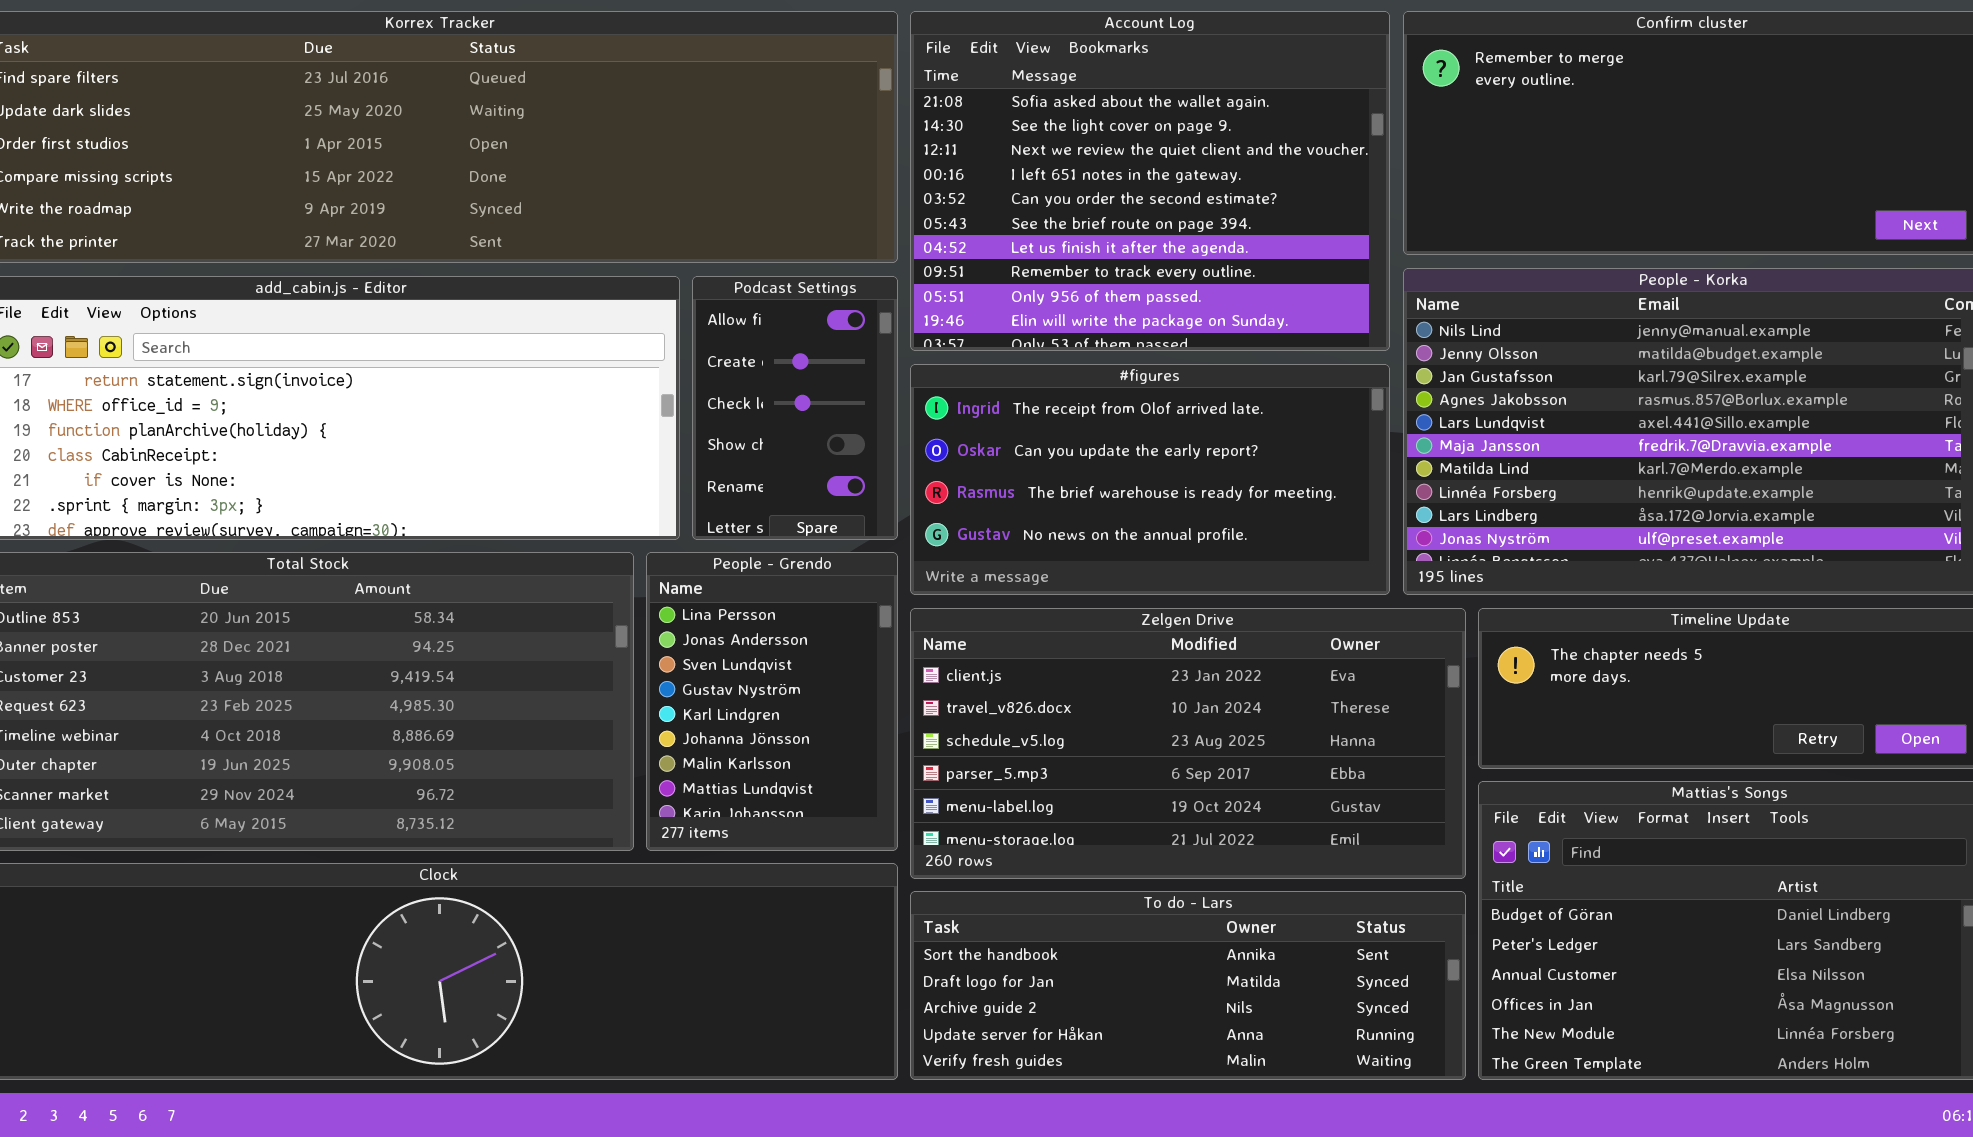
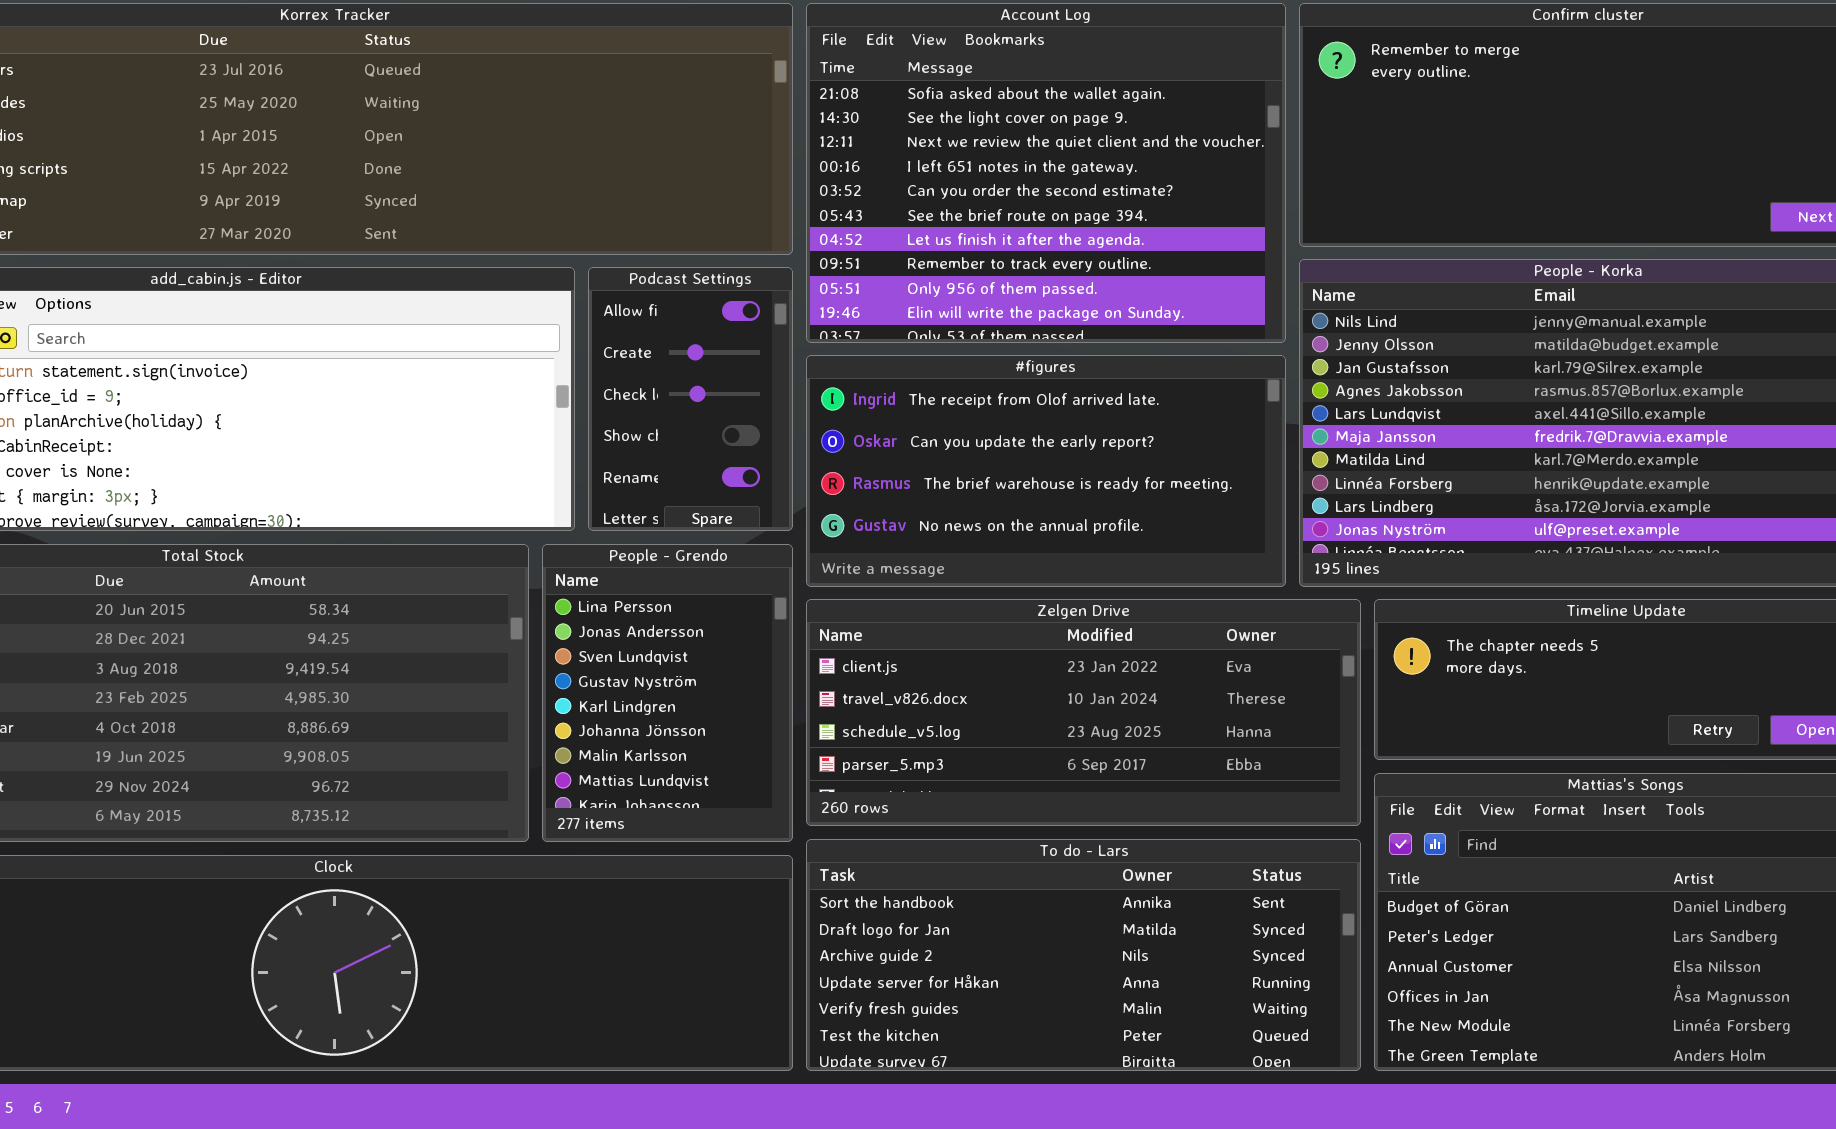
Zelgen Drive: [910,608,1466,879] -> [806,599,1361,826], resized
To do - Lars: [910,891,1466,1080] -> [806,839,1361,1071], resized

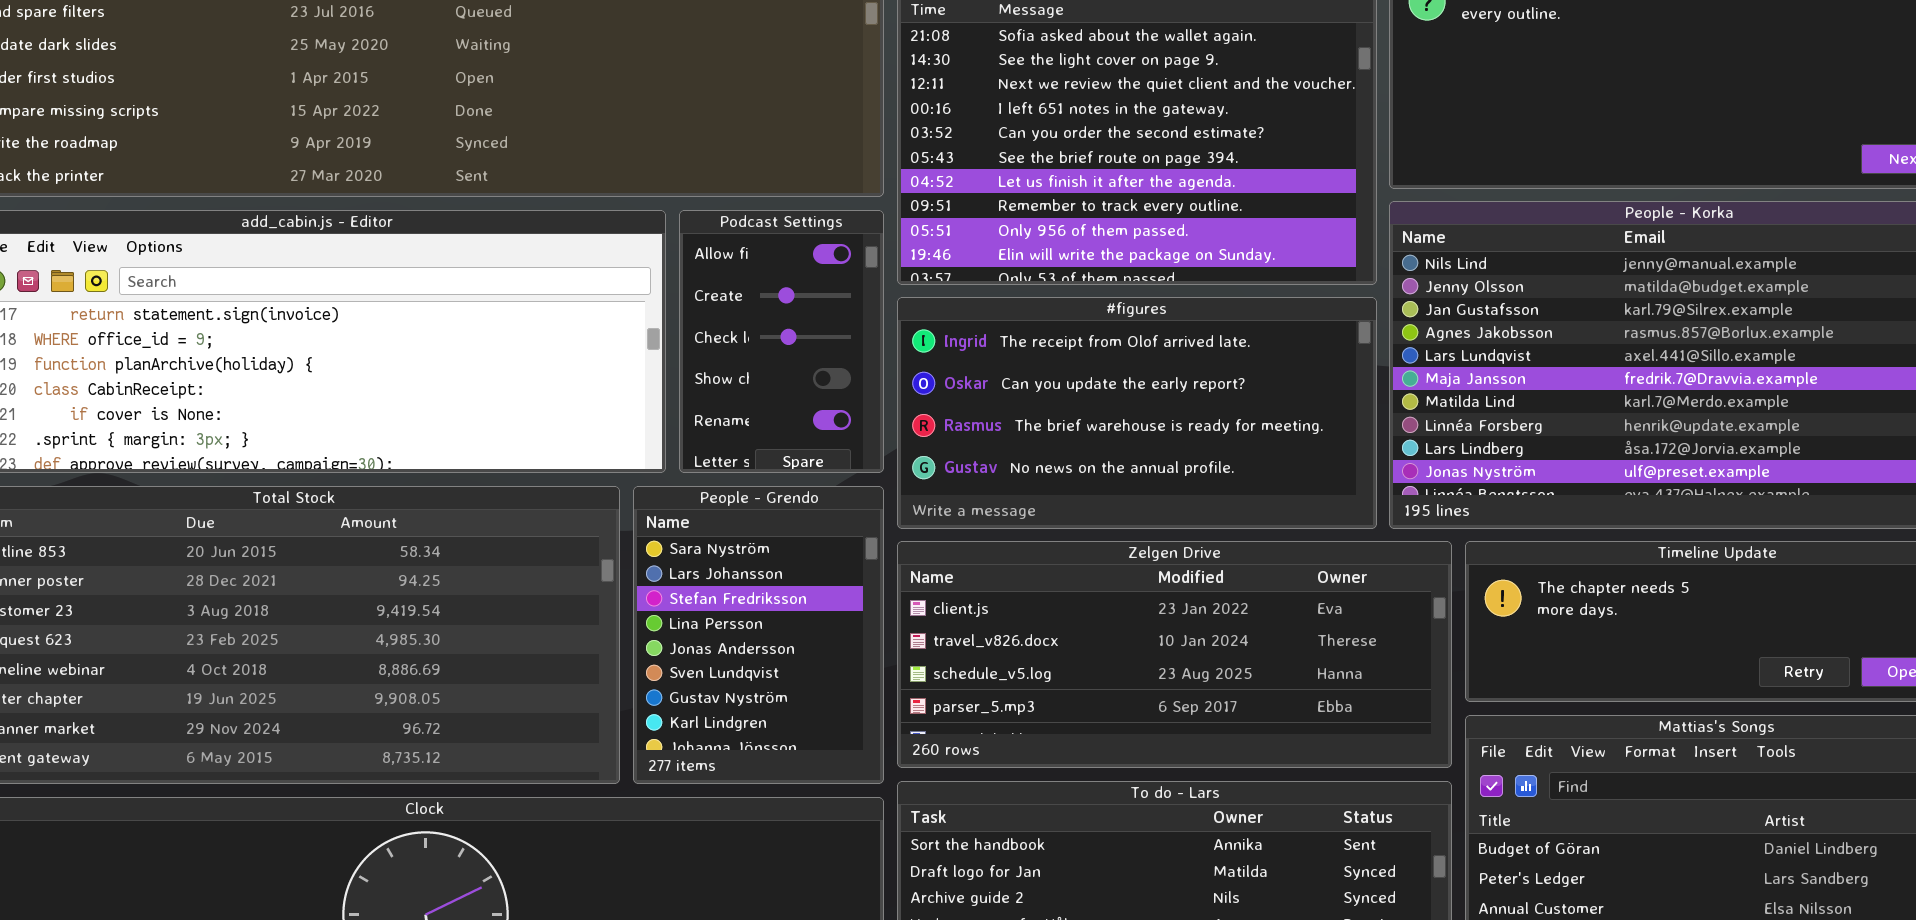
People - Grendo: [542,544,793,842] -> [633,486,884,784], scrolled up 3 rows

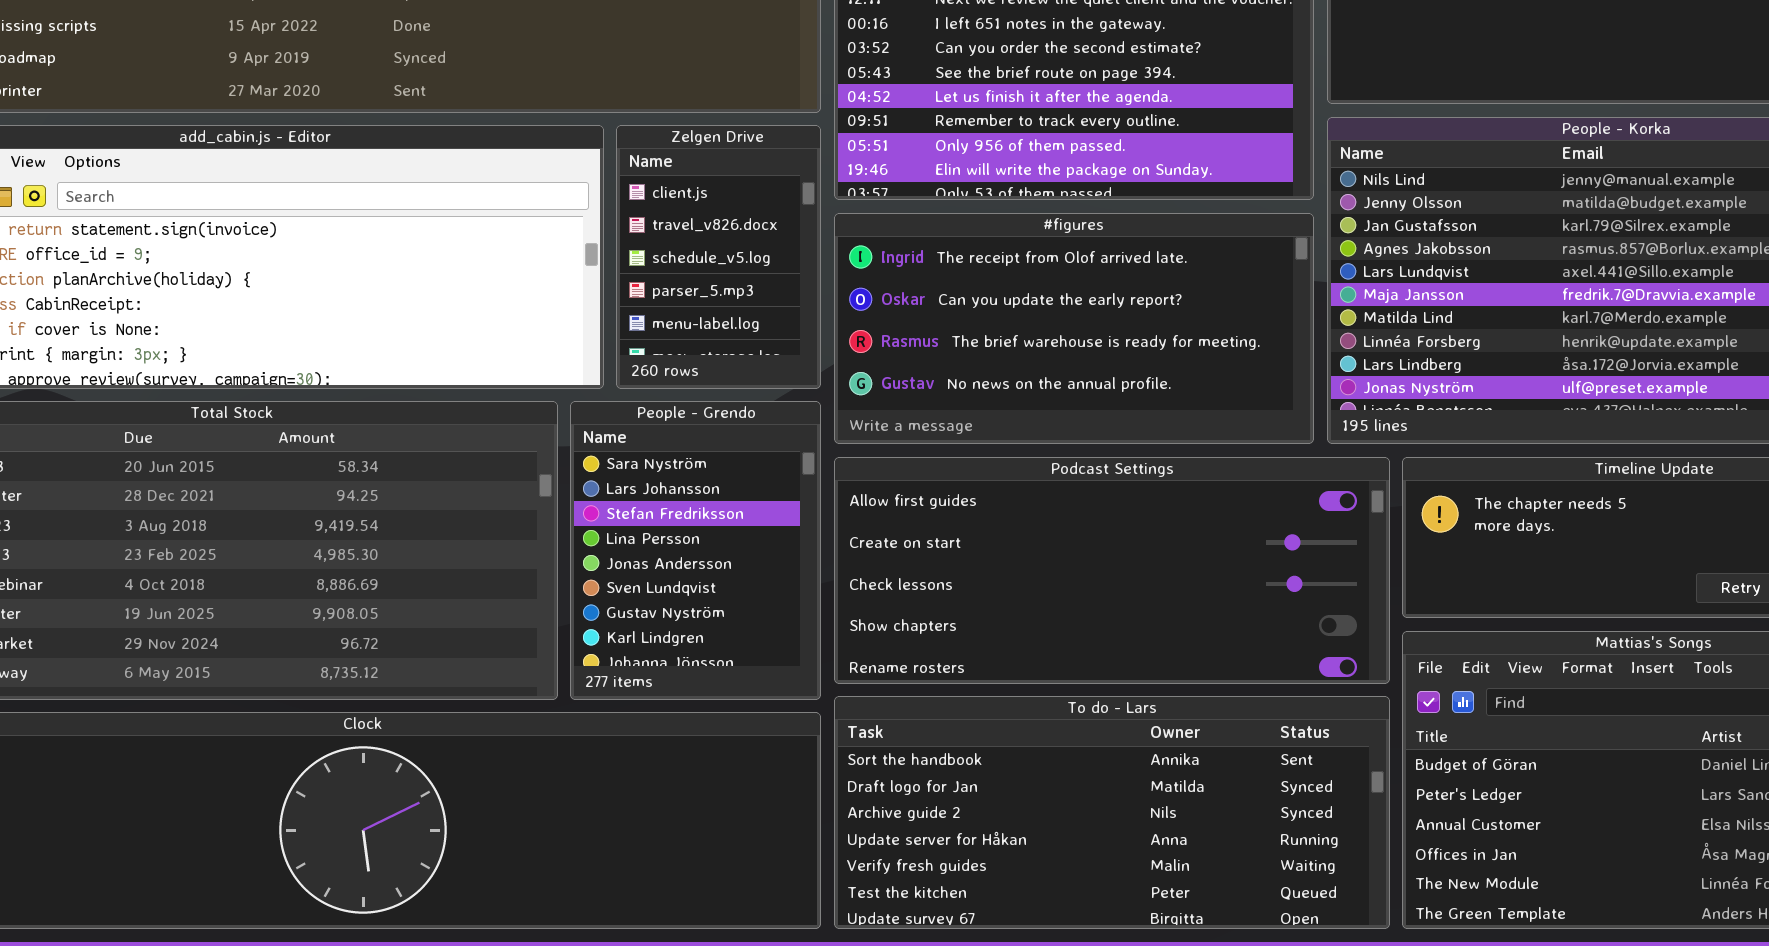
Podcast Settings: [679,210,884,473] -> [834,457,1390,684], moved, resized
Zelgen Drive: [897,541,1452,768] -> [616,125,821,389], moved, resized

